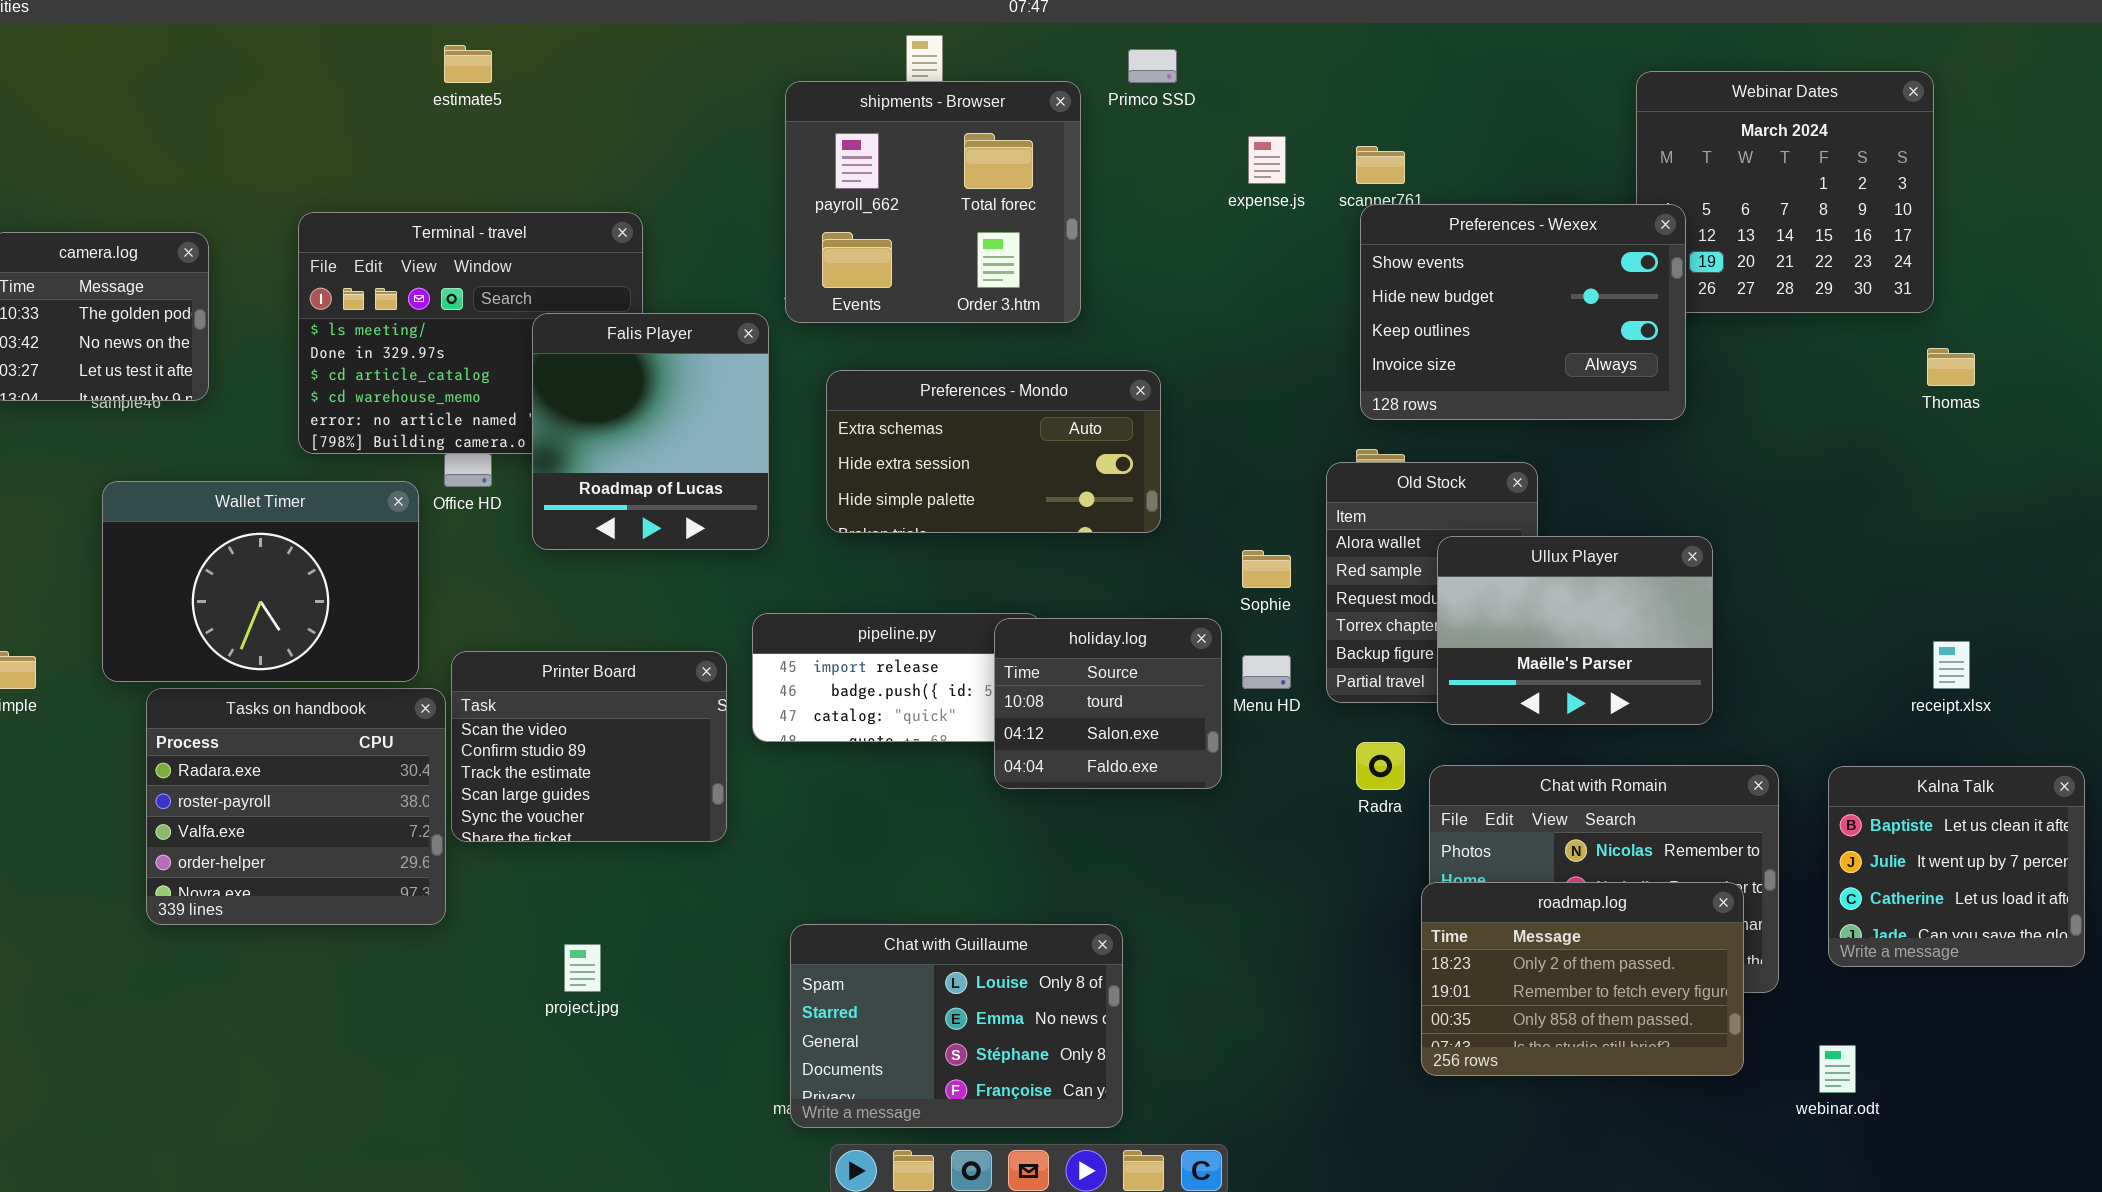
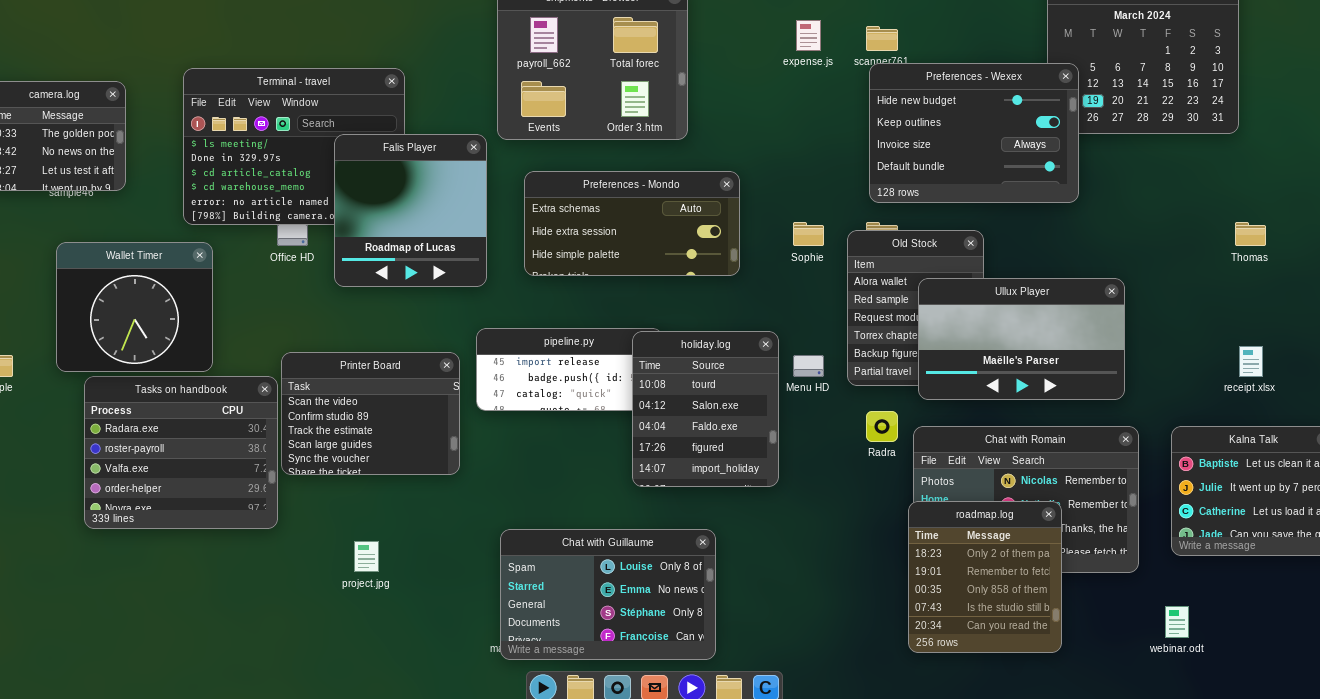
Preferences - Wexex: [1360,204,1686,420] -> [869,63,1079,203], scrolled down 1 row
Thomas: [1927,348,1975,386] -> [1235,222,1266,246], moved
Wallet Timer: [102,481,419,682] -> [56,242,213,372], resized
Ullux Player: [1437,536,1713,725] -> [918,278,1125,400], resized
Sophie: [1242,550,1291,588] -> [793,222,824,246], moved
holiday.log: [994,618,1222,789] -> [632,331,779,487], resized
roadmap.log: [1421,882,1744,1076] -> [908,501,1062,653], resized

